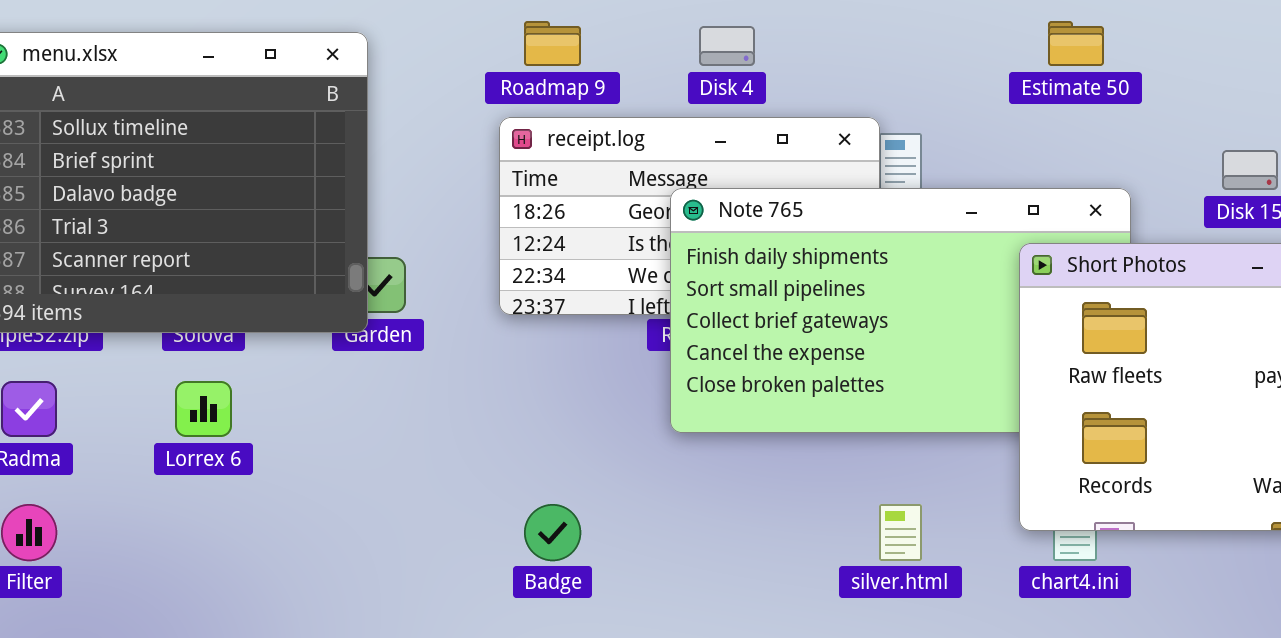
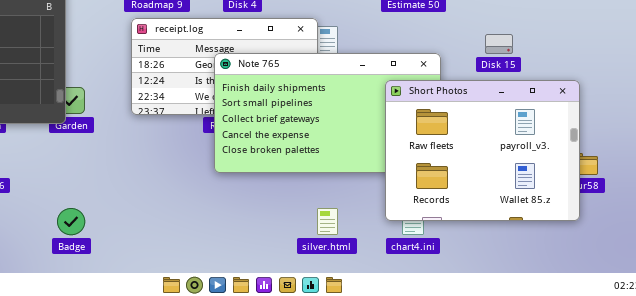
Badge: [524,504,581,561] -> [57,208,85,235], moved

